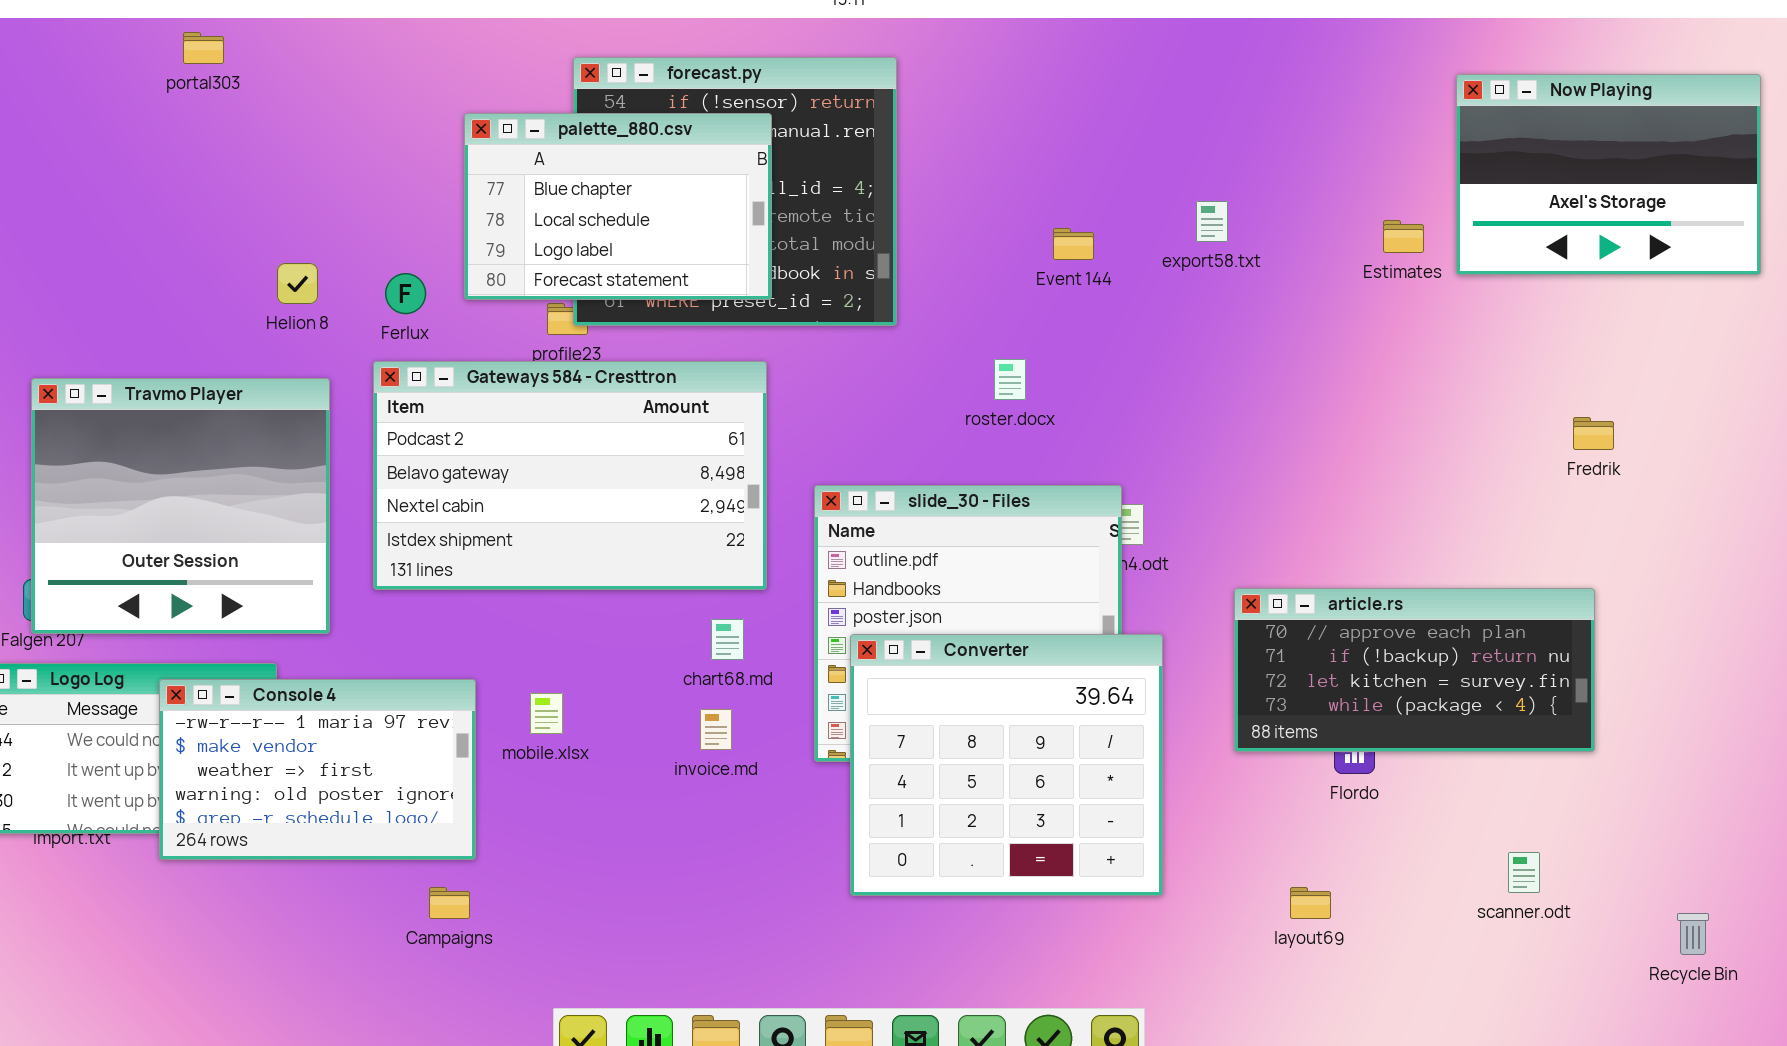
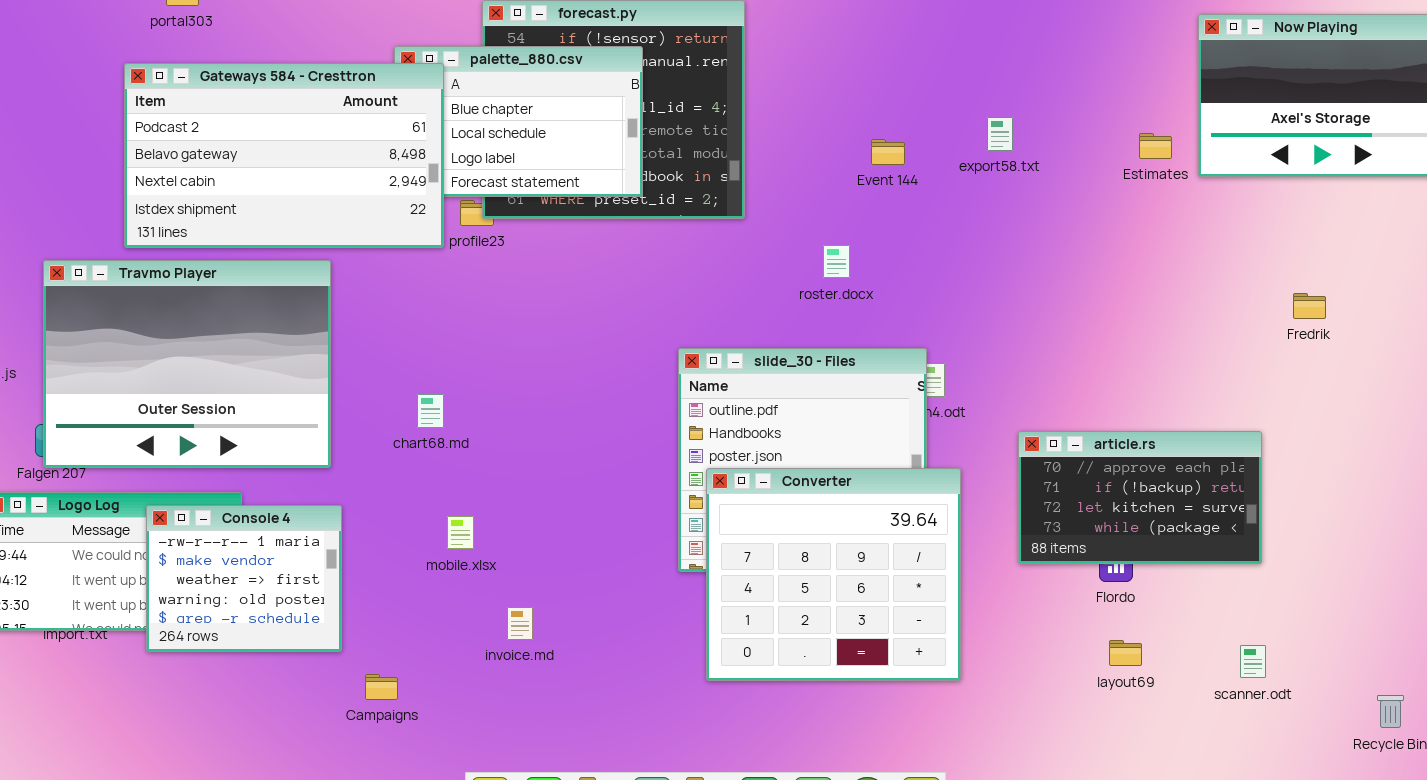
Gateways 584 - Cresttron: [373,361,767,590] -> [124,63,444,248], moved
Travmo Player: [31,378,330,634] -> [43,260,331,468], resized
article.rs: [1234,588,1595,752] -> [1018,431,1262,564], resized
chart68.md: [711,619,744,660] -> [417,394,444,428], moved
Console 4: [159,679,476,860] -> [146,505,342,652], resized
invoice.md: [700,709,732,750] -> [507,607,533,640], moved
layout69: [1290,887,1331,919] -> [1109,640,1142,666], moved

